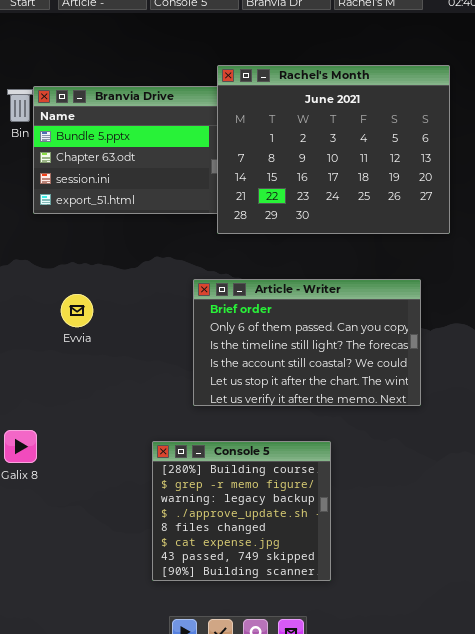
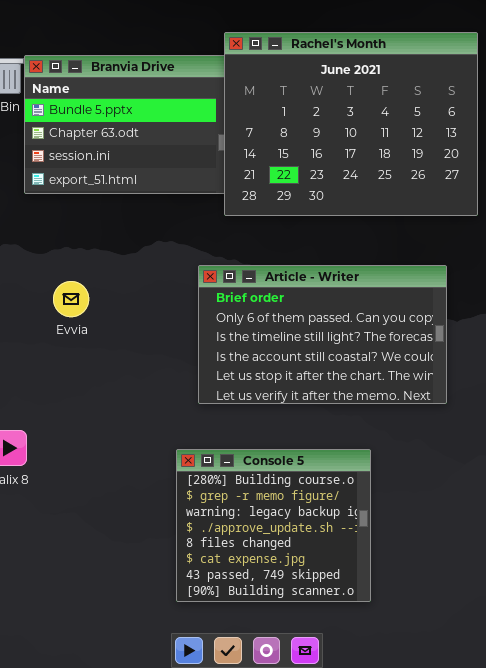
Console 5: [152,441,331,581] -> [176,449,371,602], moved

